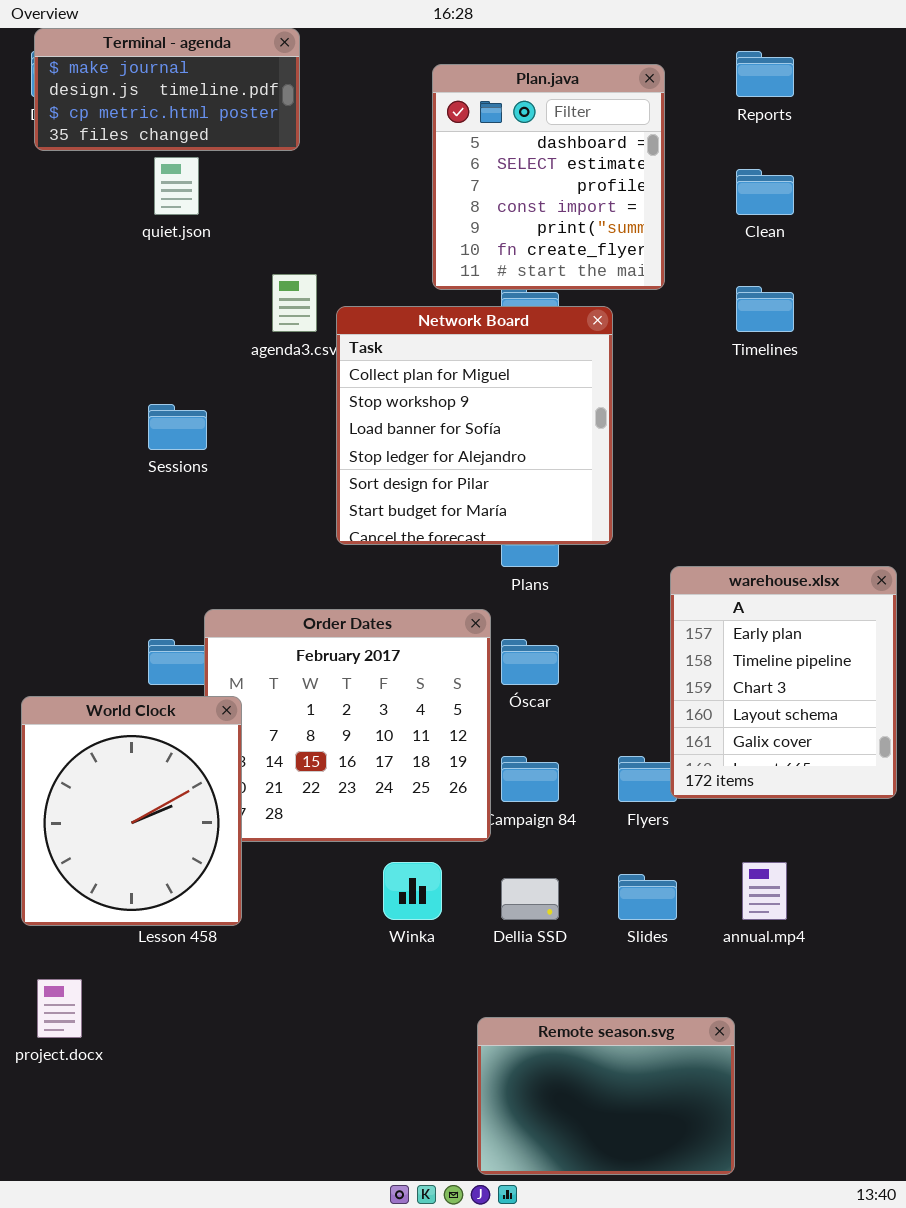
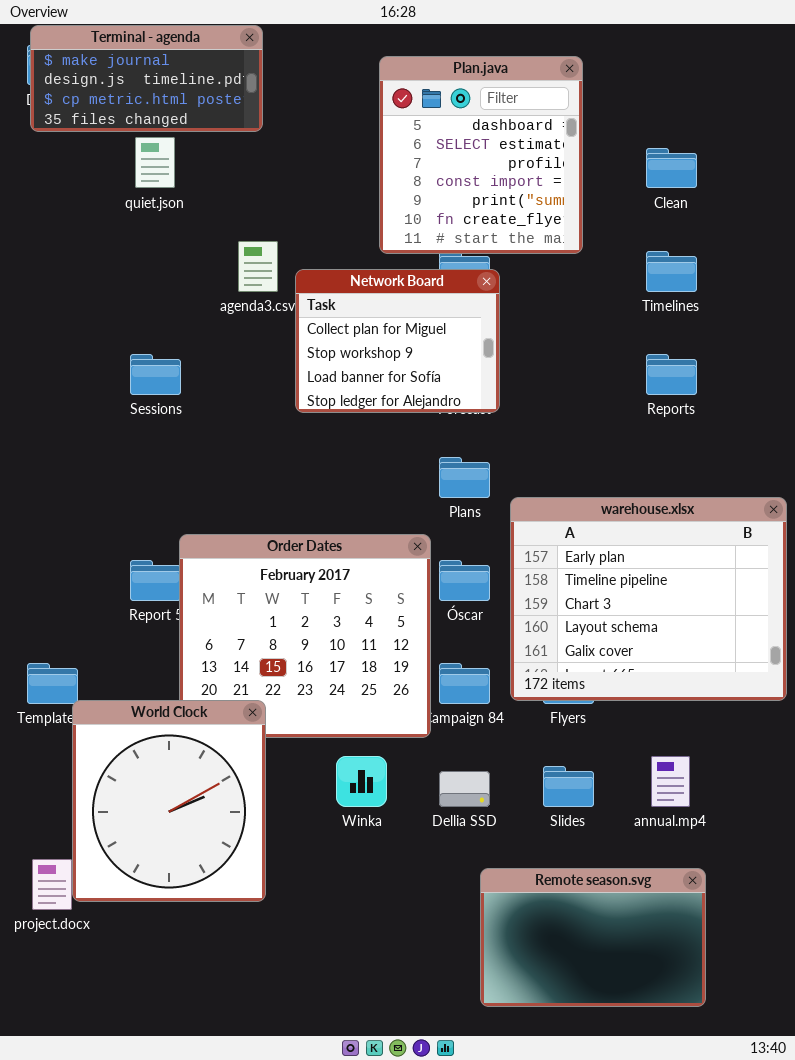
Reports: [736,51,794,97] -> [646,354,697,395], moved
Network Board: [336,306,613,545] -> [295,269,500,413], resized
warehouse.xlsx: [670,566,897,799] -> [510,497,787,701], resized
World Clock: [21,696,242,926] -> [72,700,266,902], moved
Remote season.svg: [477,1017,735,1175] -> [480,868,706,1007], moved

